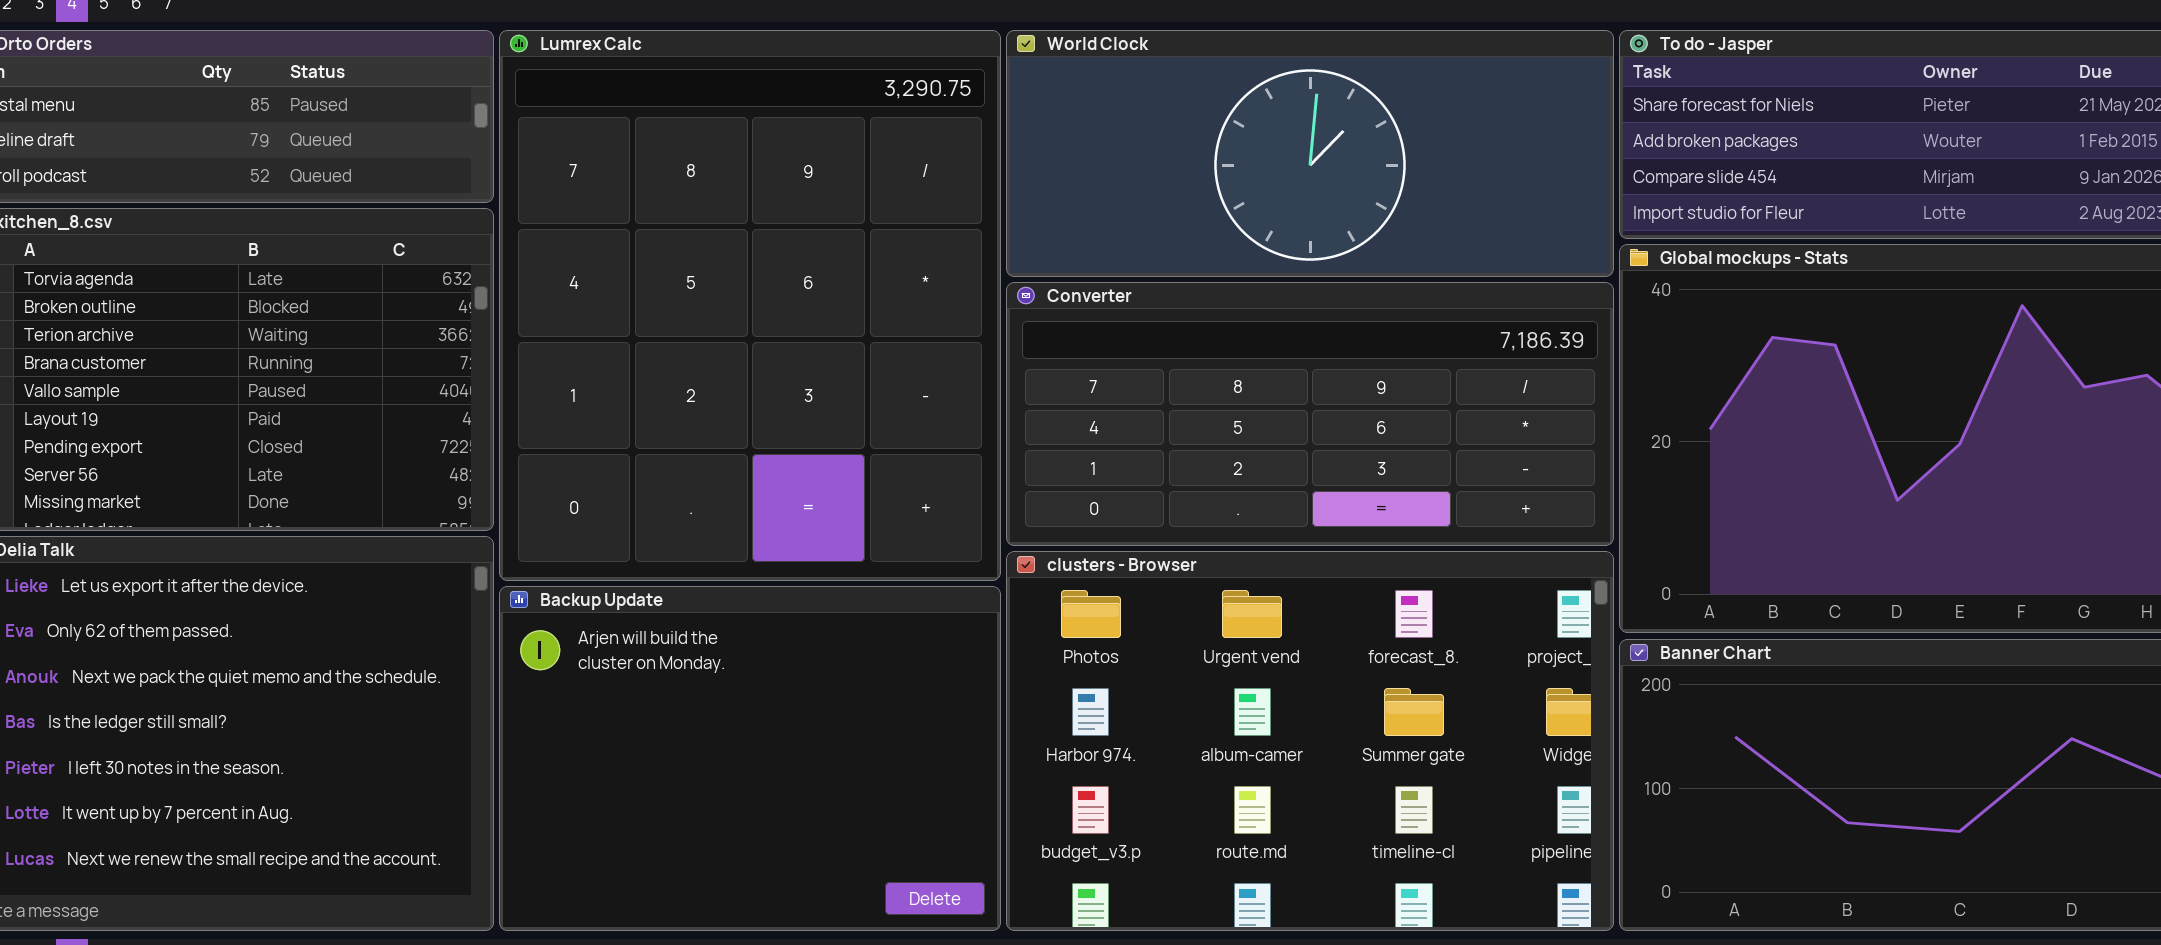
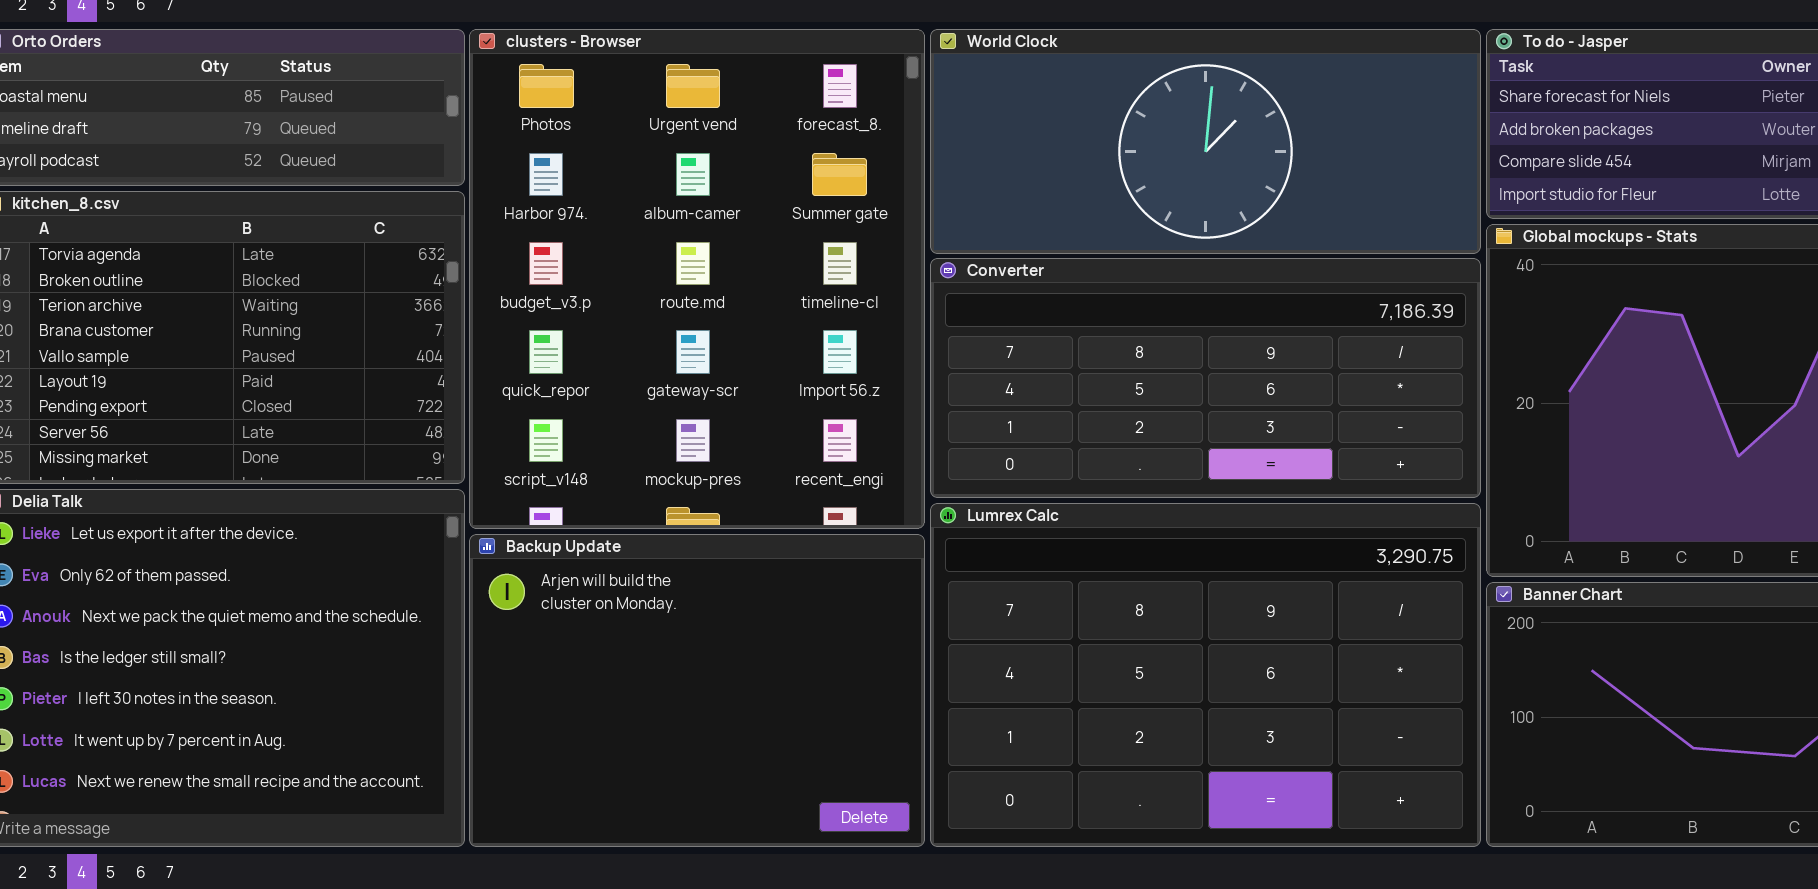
Lumrex Calc: [499,30,1001,581] -> [930,503,1481,847], moved, resized
clusters - Browser: [1006,551,1614,931] -> [469,29,925,529], moved, resized

